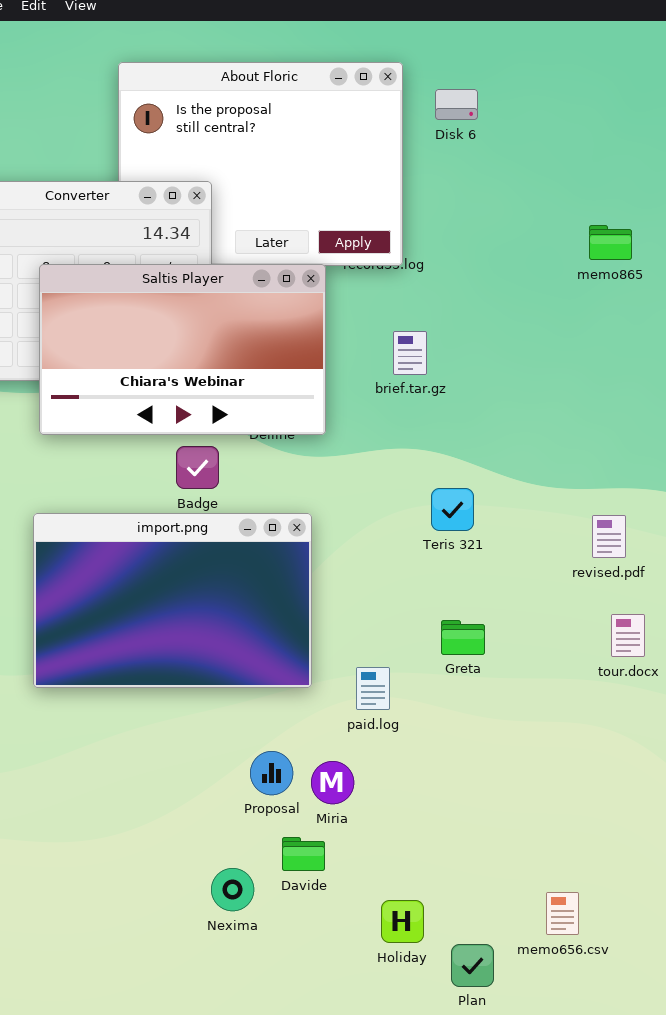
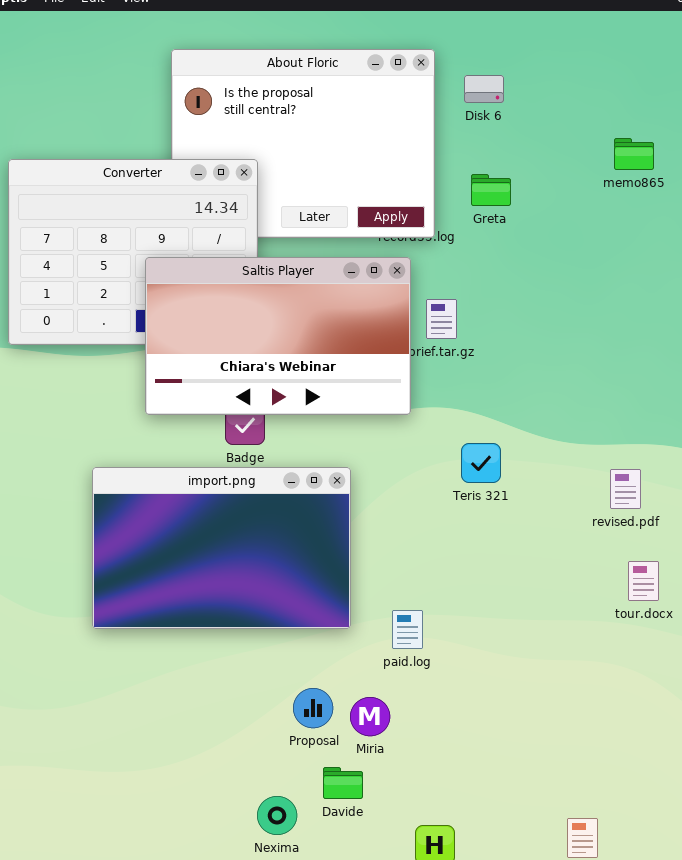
memo865: [589,225,632,260] -> [614,138,654,170], moved
Saltis Player: [39,264,326,435] -> [145,257,411,415], moved
Greta: [441,620,485,655] -> [471,174,511,206], moved

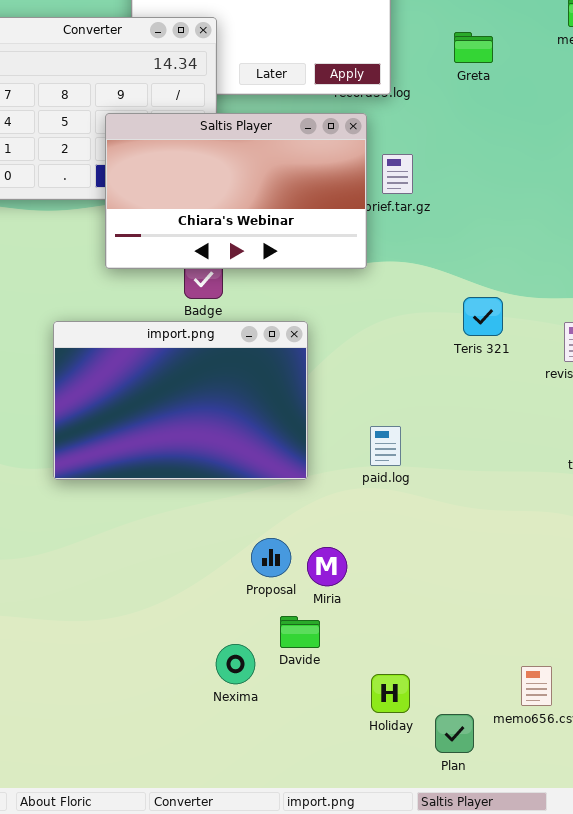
Greta: [471,174,511,206] -> [454,32,493,63], moved
Teris 321: [461,443,501,483] -> [463,297,503,336], moved
paid.log: [392,610,423,649] -> [370,426,401,466], moved

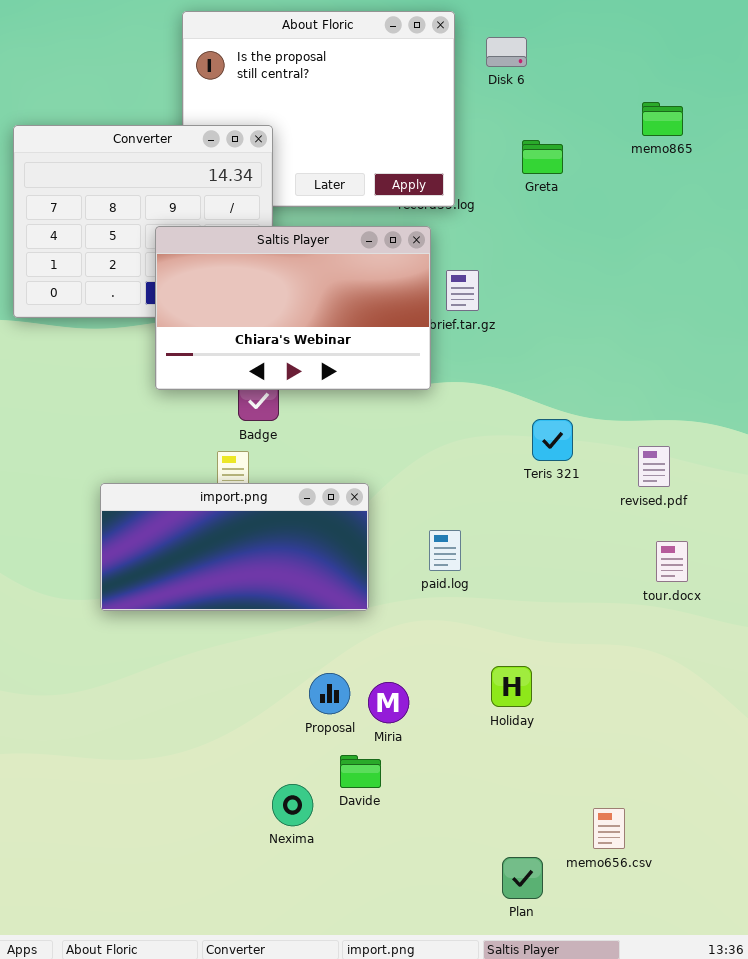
import.png: [53,321,308,480] -> [100,483,369,611], resized
paid.log: [370,426,401,466] -> [429,530,461,571], moved
Holiday: [371,674,410,713] -> [491,666,532,707], moved

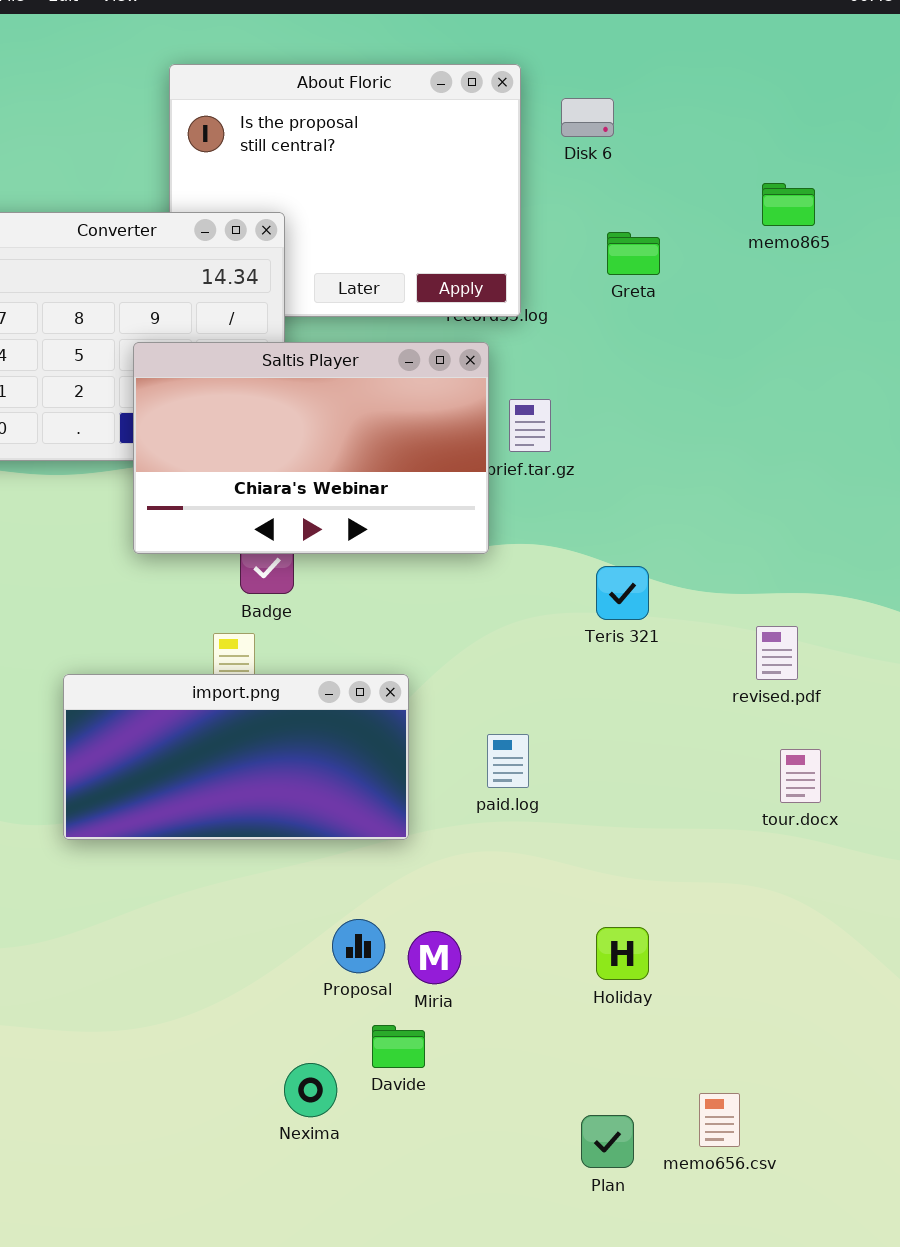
Teris 321: [532,419,573,461] -> [596,566,649,620], moved
Holiday: [491,666,532,707] -> [596,927,649,980], moved
Plan: [502,857,543,899] -> [581,1115,634,1168], moved

